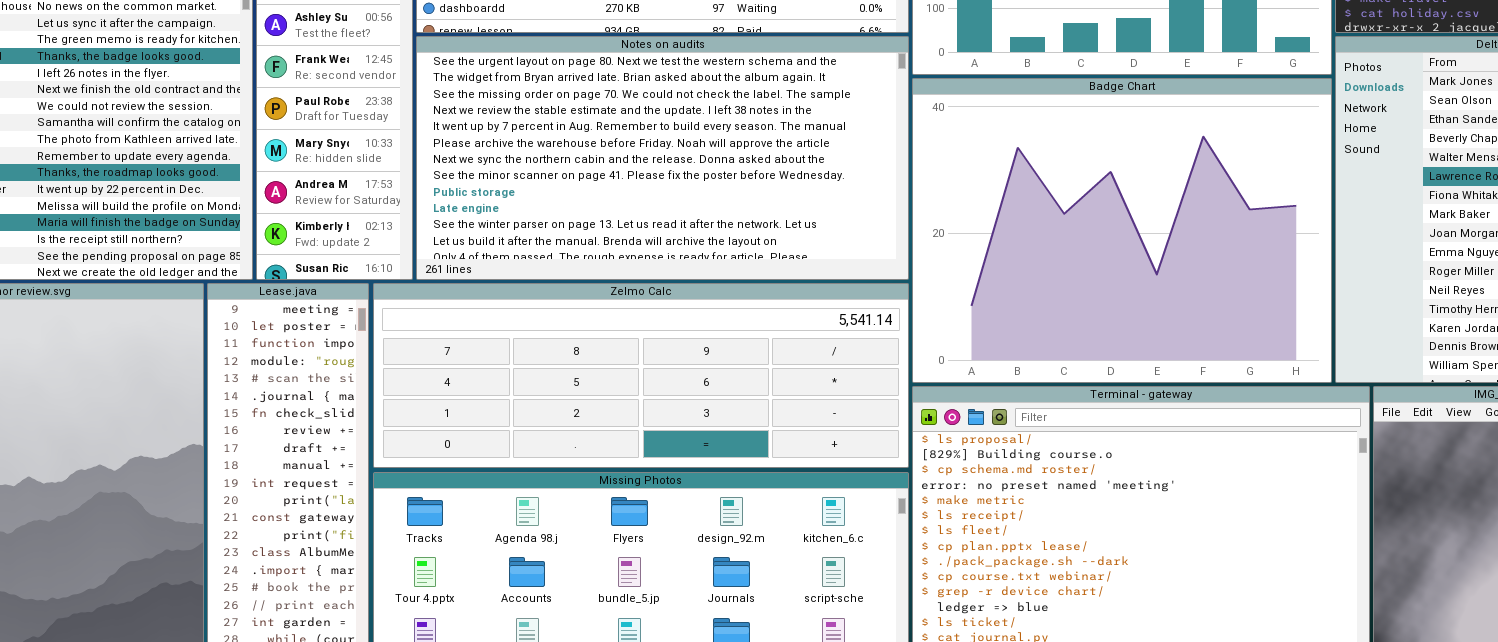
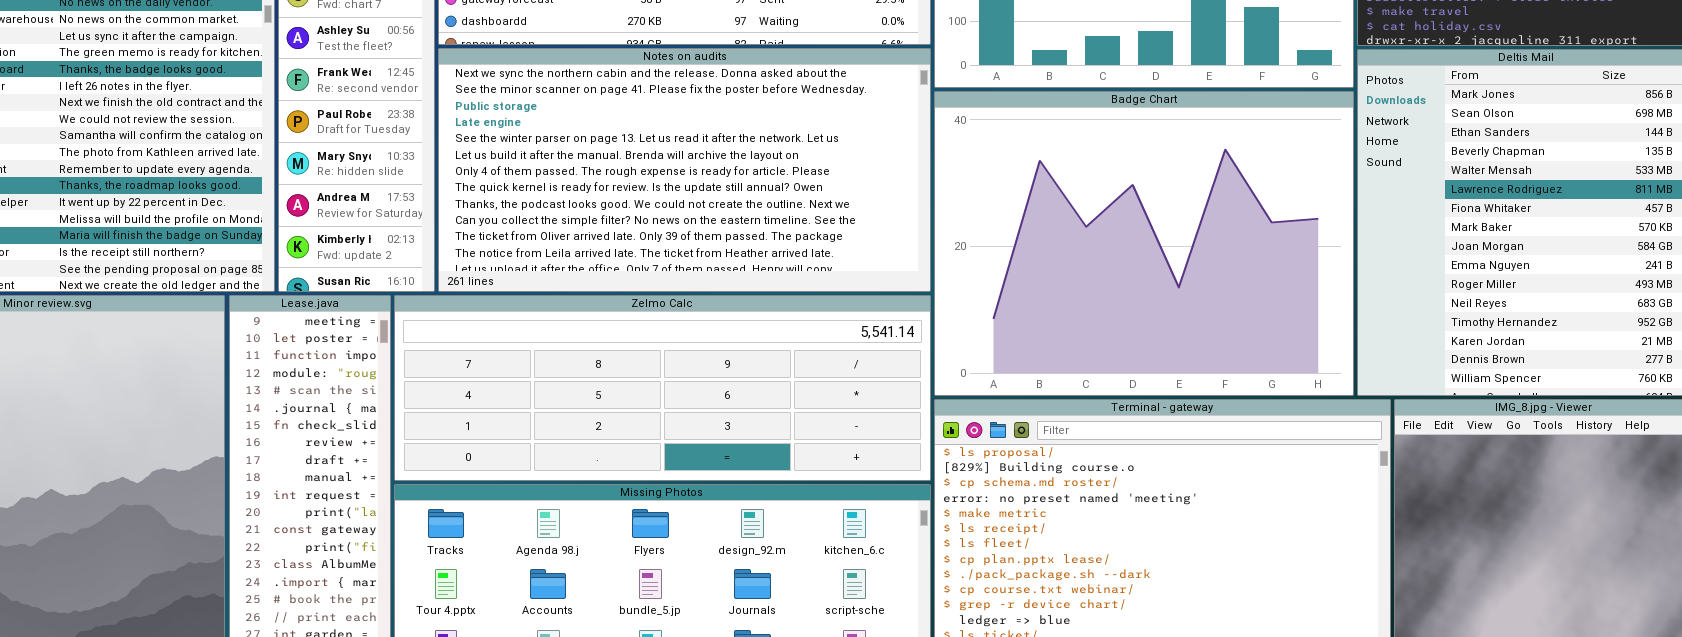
Notes on audits: [416,36,909,280] -> [438,48,931,292], scrolled down 6 rows

